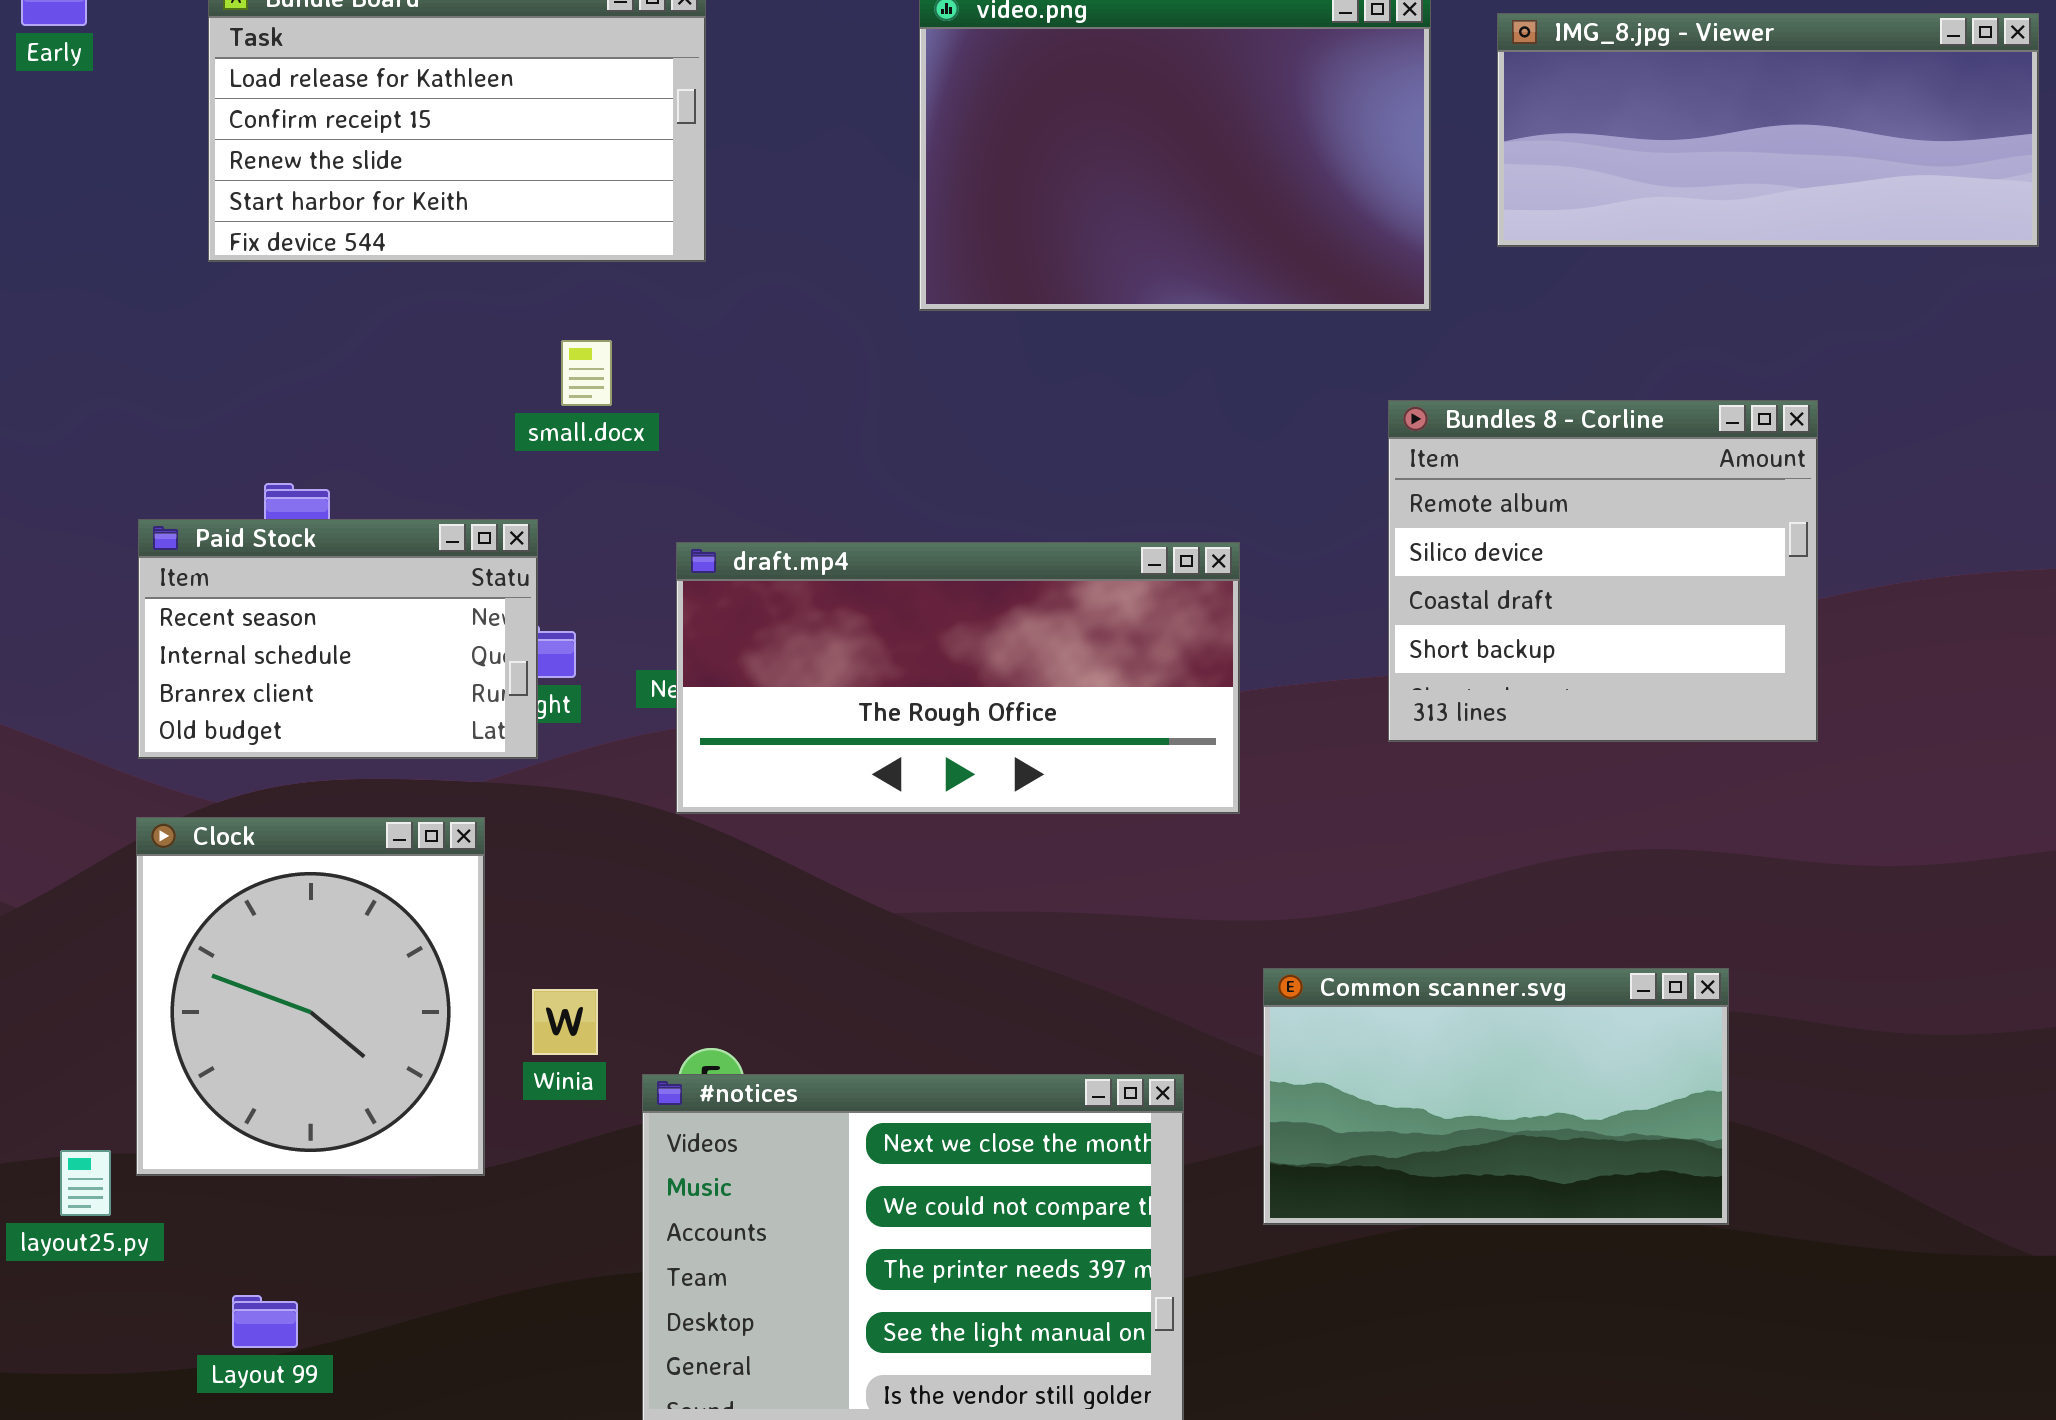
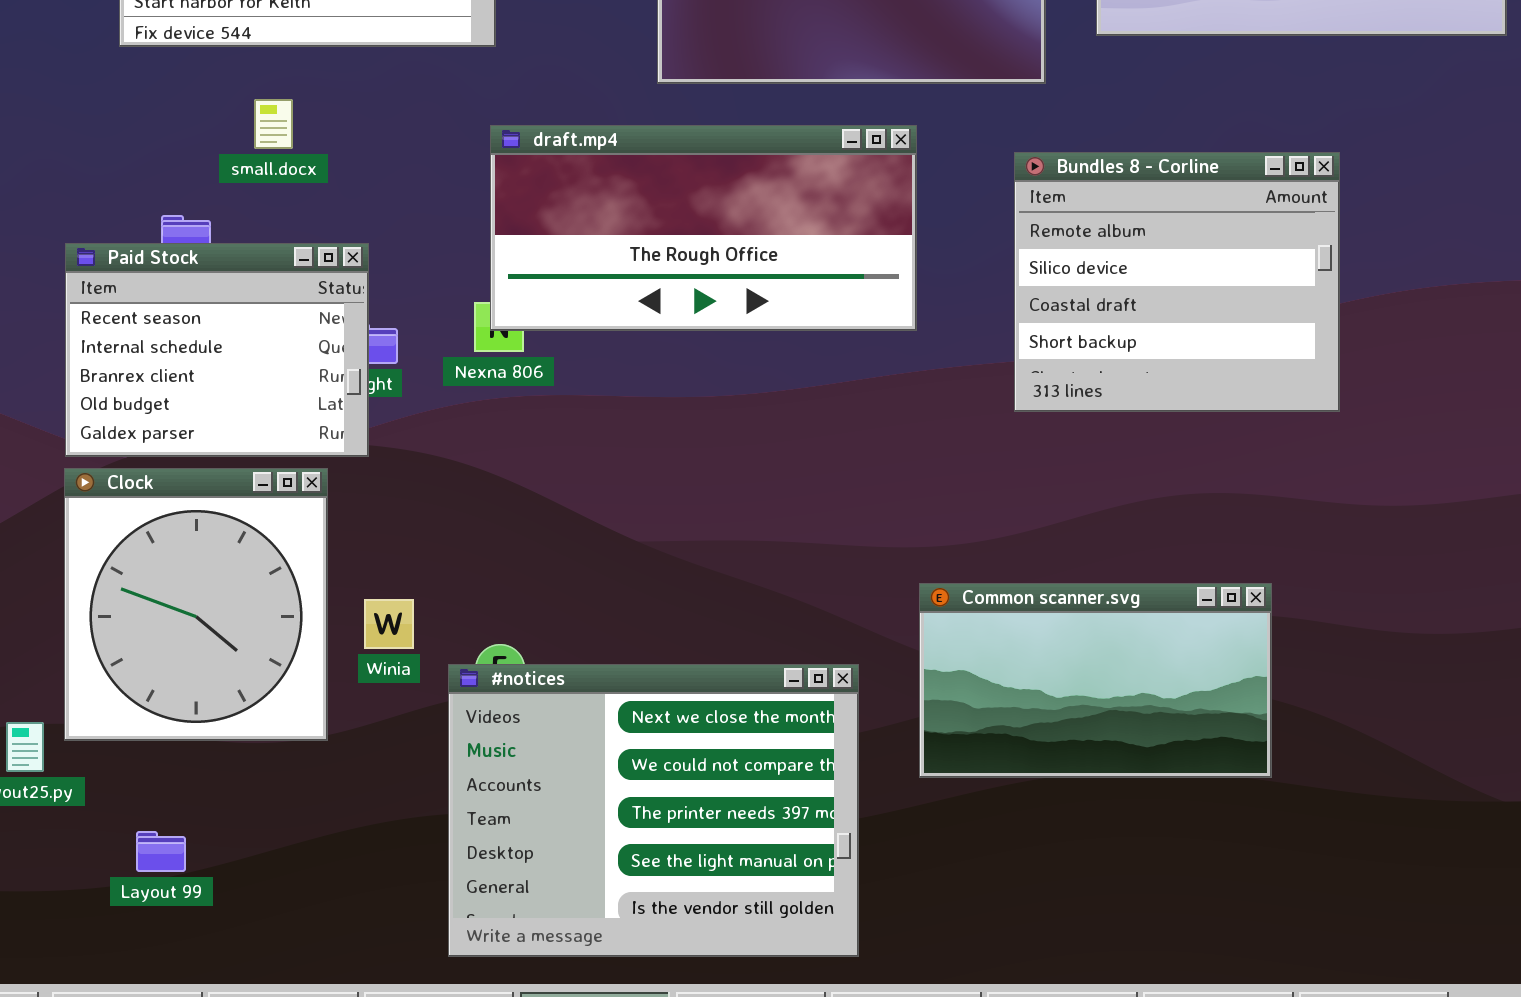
small.docx: [561,340,612,406] -> [254,99,293,149], moved
Paid Stock: [138,519,538,759] -> [65,243,369,457], resized
draft.mp4: [676,542,1240,814] -> [490,125,917,331], moved

